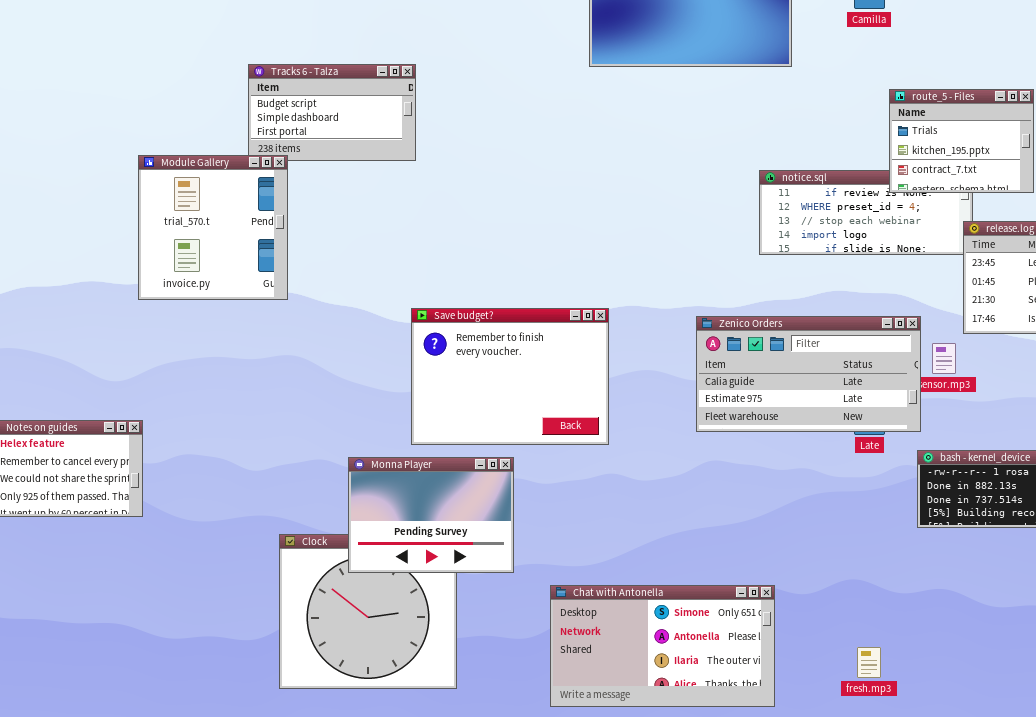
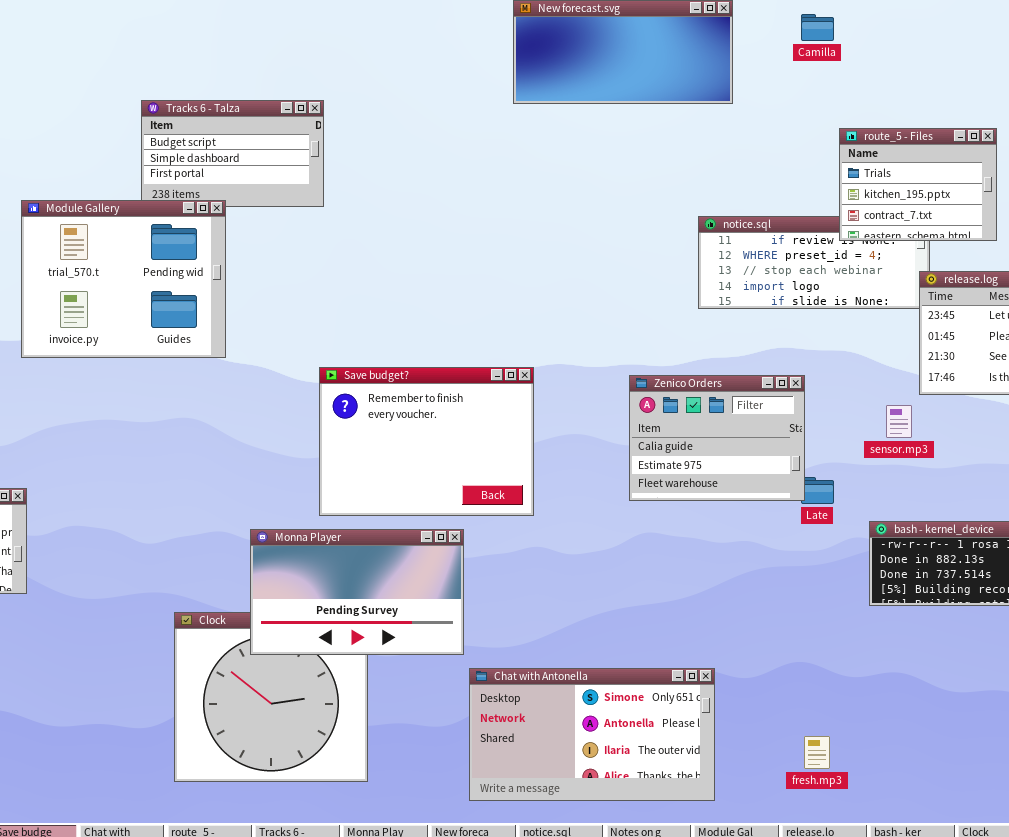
Module Gallery: [138,155,288,300] -> [21,200,226,358], resized
Zenico Orders: [696,316,921,432] -> [629,375,805,501], resized
Monna Player: [348,457,514,573] -> [250,529,464,655], resized

